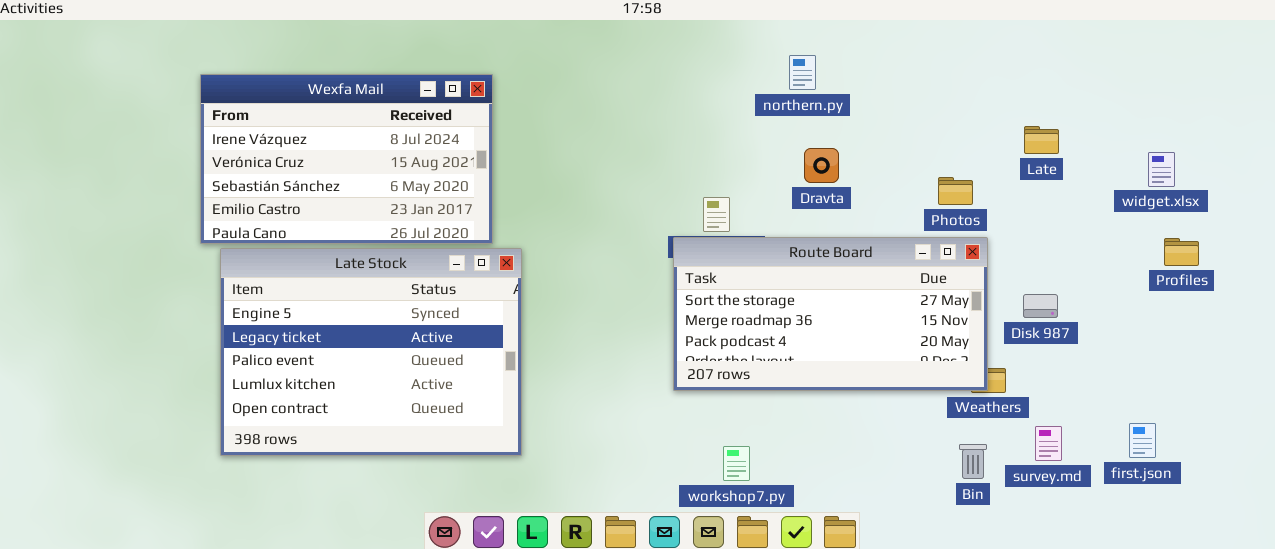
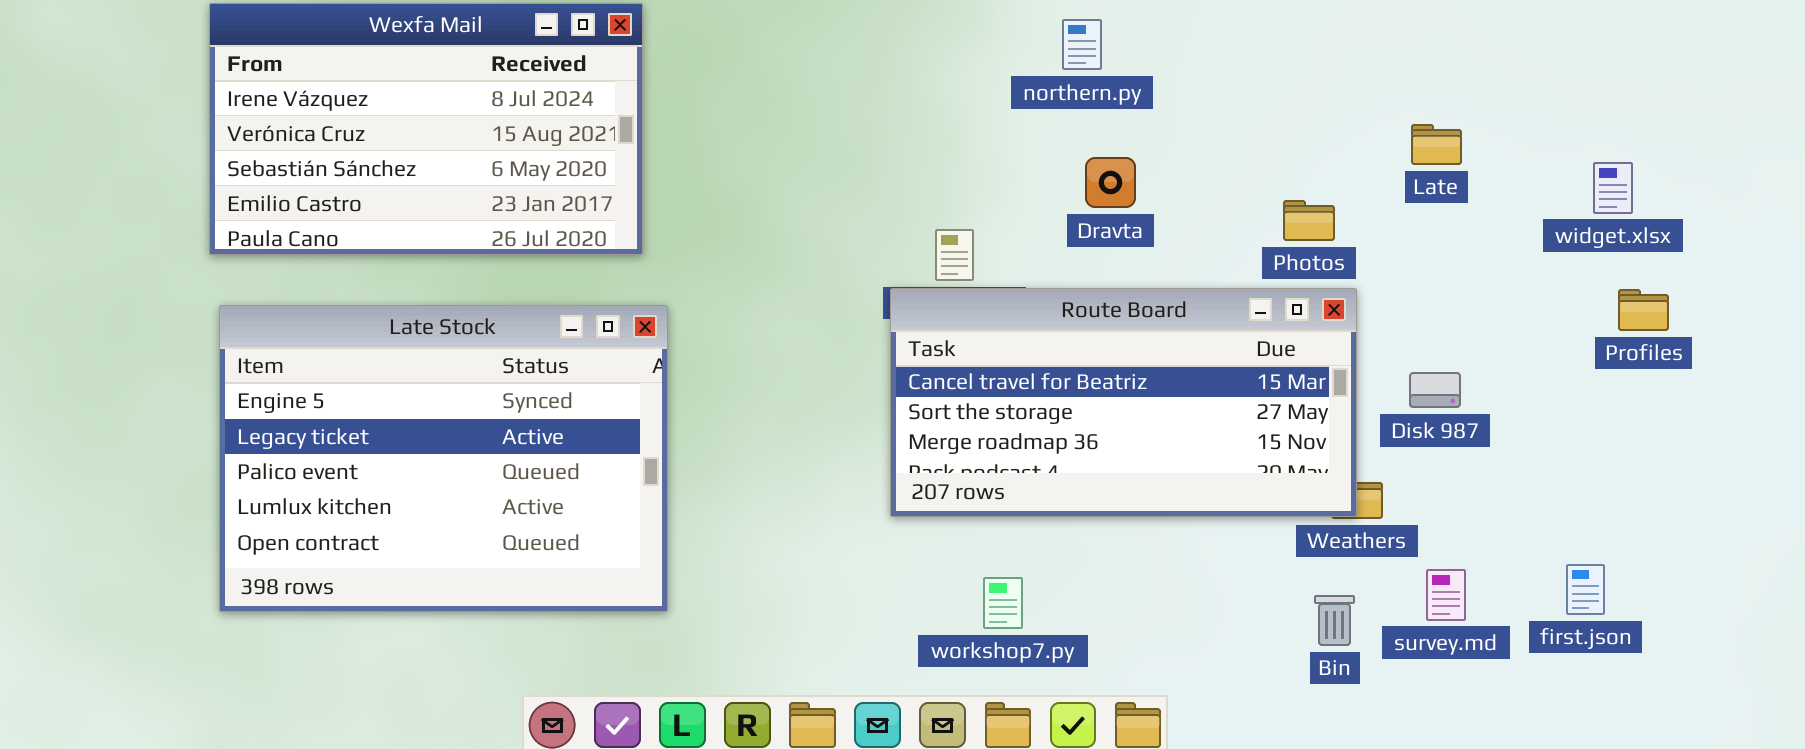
Wexfa Mail: [200,74,493,244] -> [209,3,643,255], moved
Route Board: [673,237,988,391] -> [890,288,1357,517], scrolled up 1 row
workshop7.py: [723,446,750,481] -> [983,577,1023,629], moved

